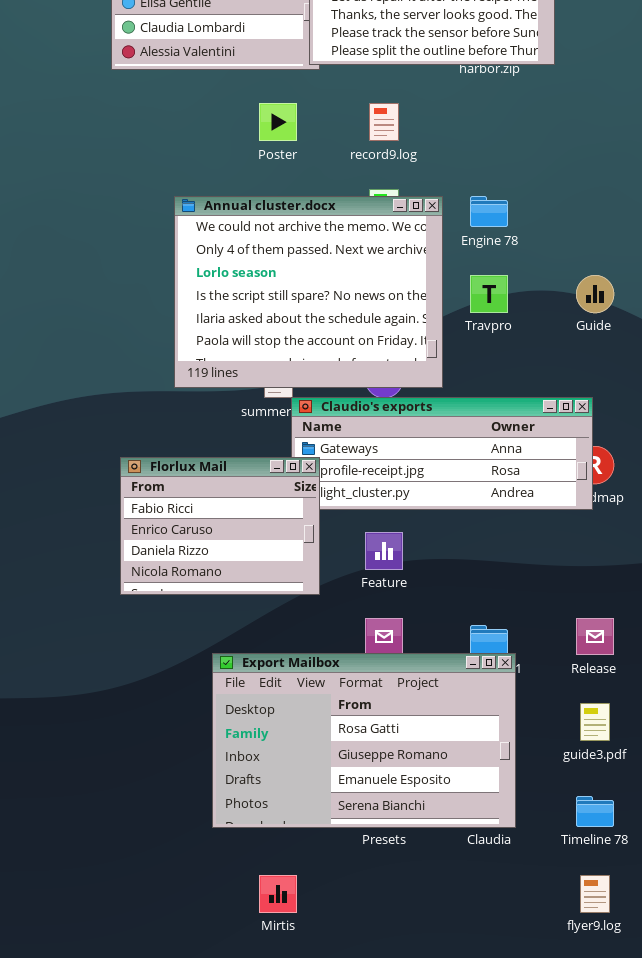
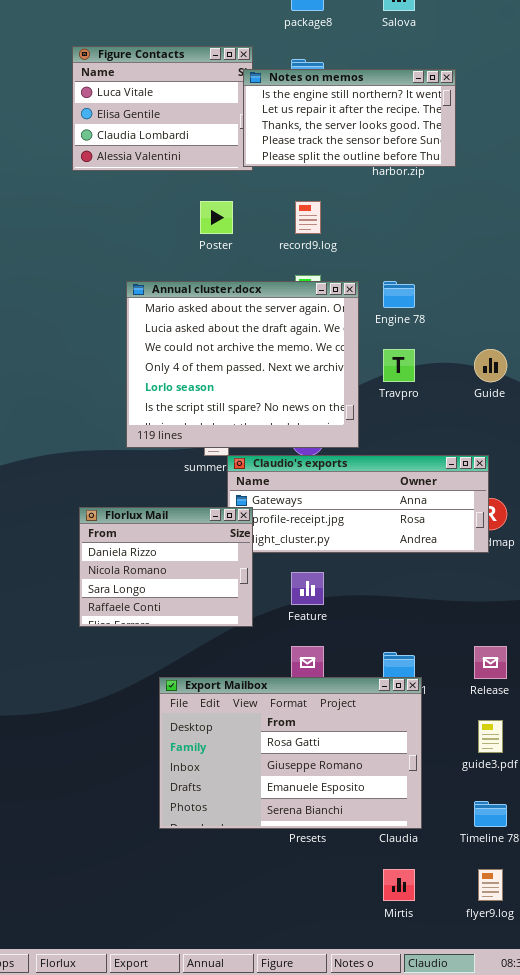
Annual cluster.docx: [174,196,443,388] -> [126,281,359,448], scrolled up 2 rows
Florlux Mail: [120,457,320,595] -> [79,507,253,627], scrolled down 2 rows
Mirtis: [259,875,297,913] -> [383,869,415,901], moved

